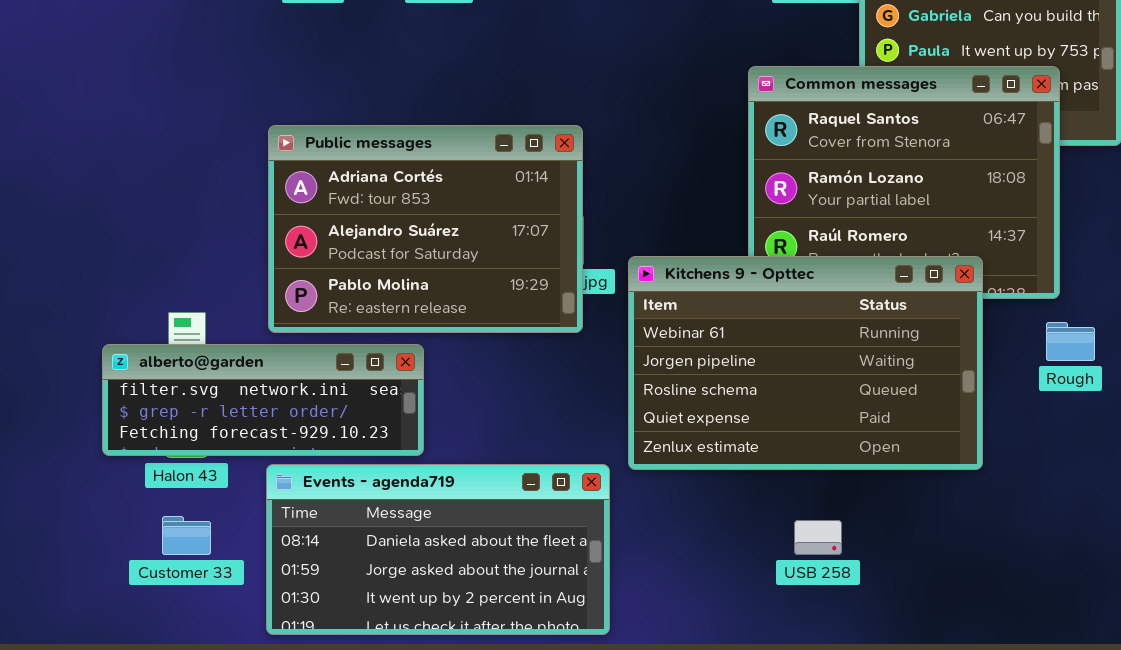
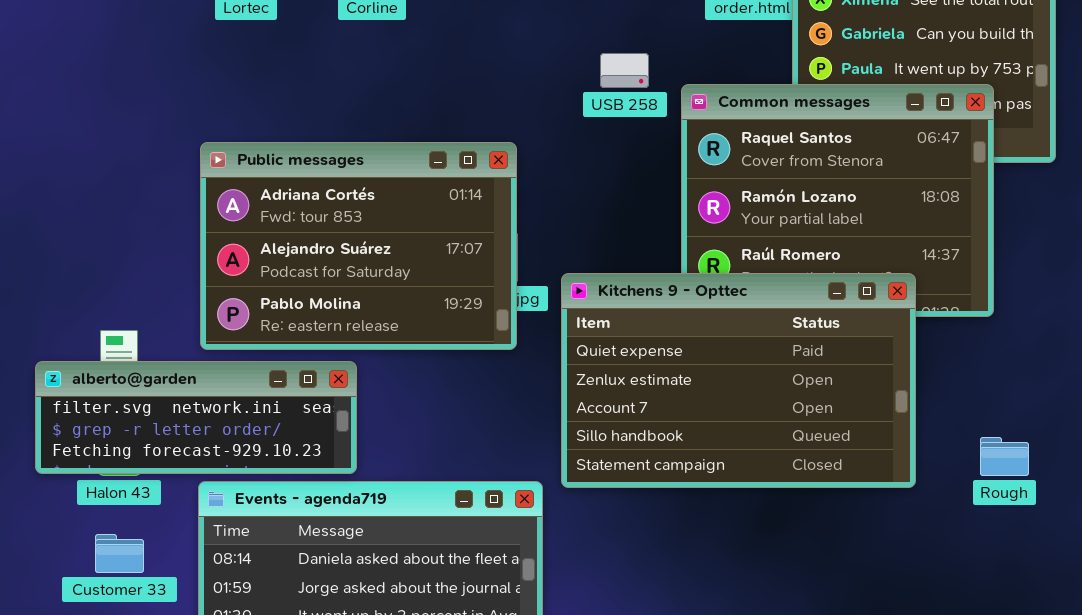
Kitchens 9 - Opttec: [628,256,983,470] -> [561,273,916,488], scrolled down 3 rows
Rough: [1046,322,1095,361] -> [980,437,1029,476], moved
USB 258: [794,520,842,555] -> [600,53,649,88], moved

